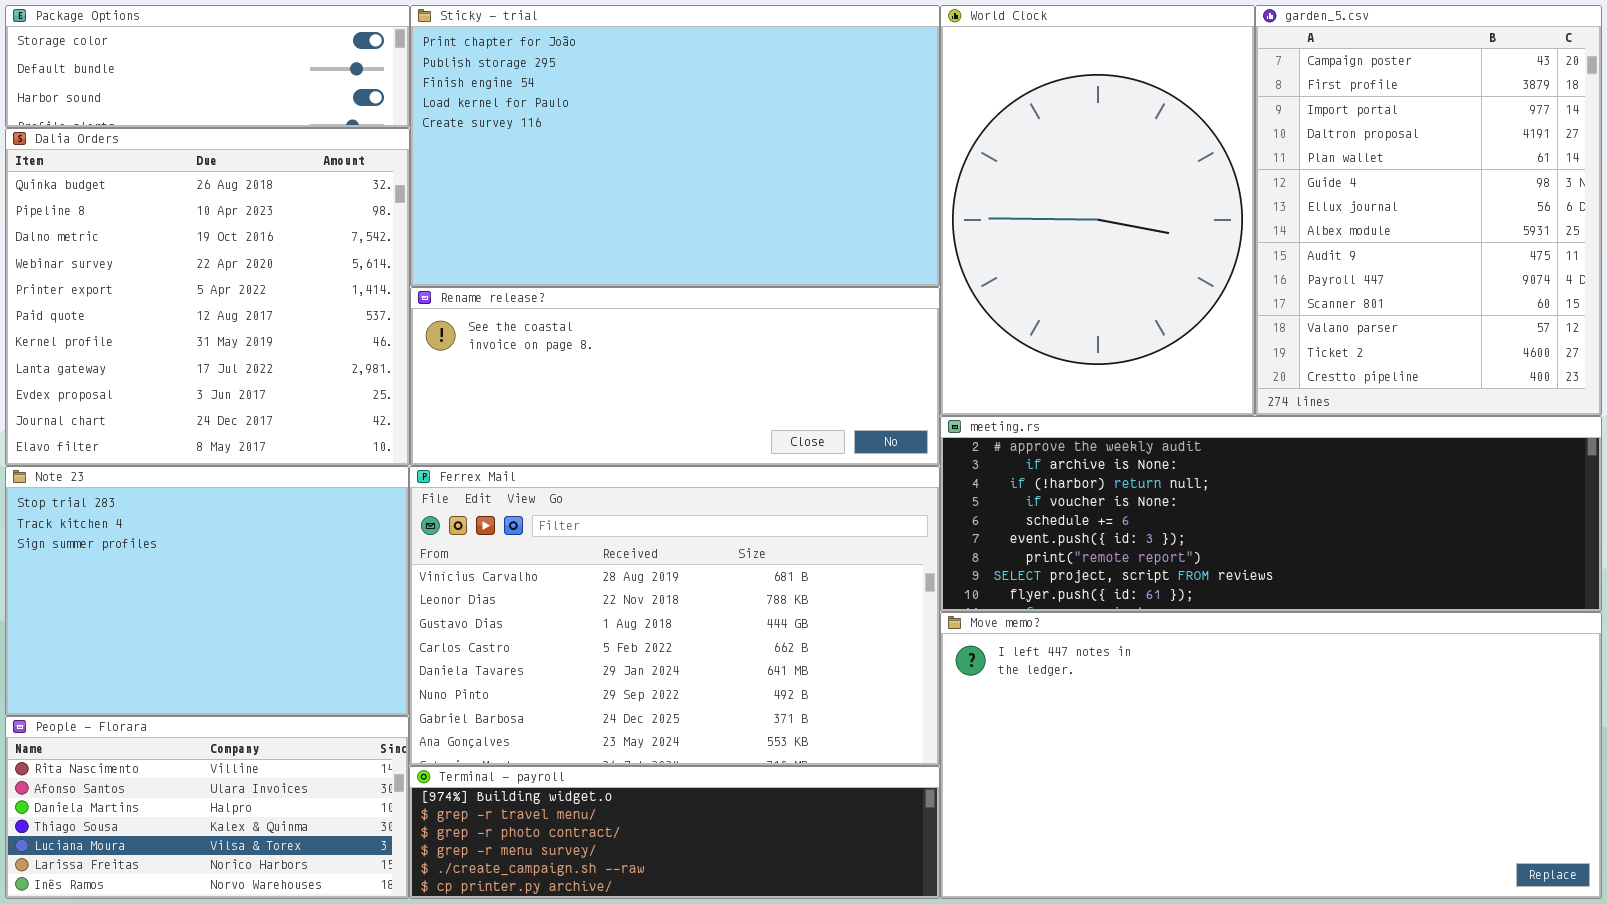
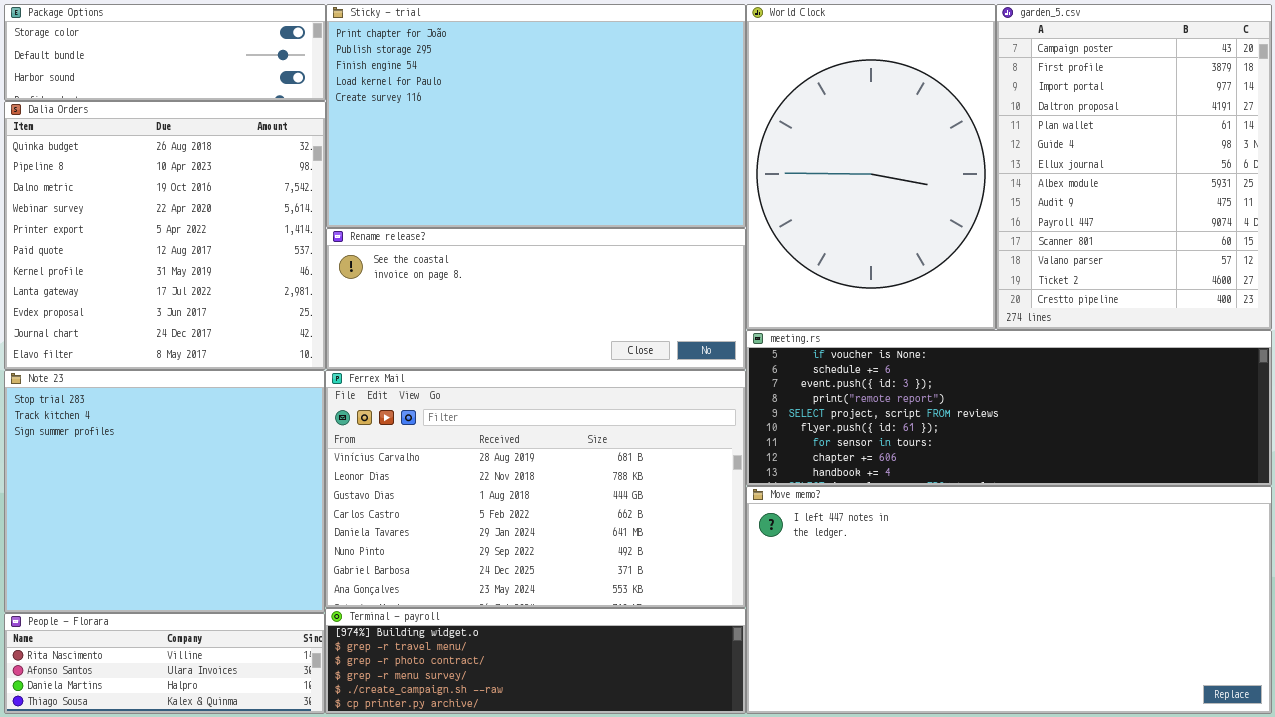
meeting.rs: [940,416,1602,612] -> [746,330,1272,486], scrolled down 3 rows
Note 23: [5,466,409,716] -> [4,370,325,613], resized
People - Florara: [5,716,409,899] -> [4,613,325,714], resized

